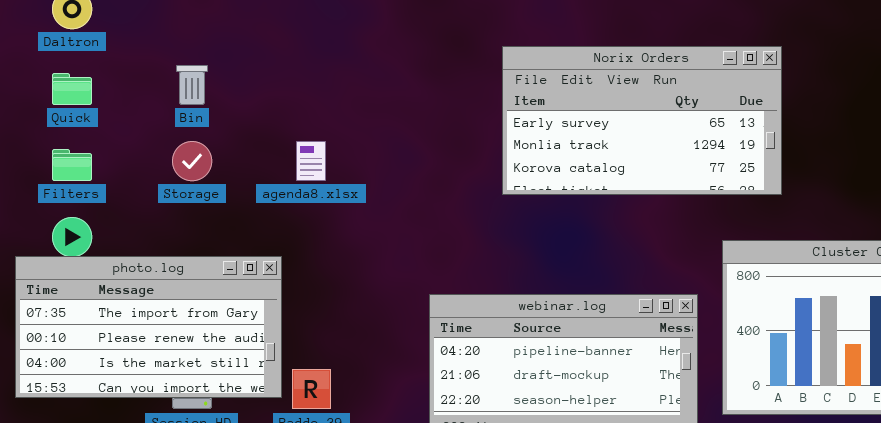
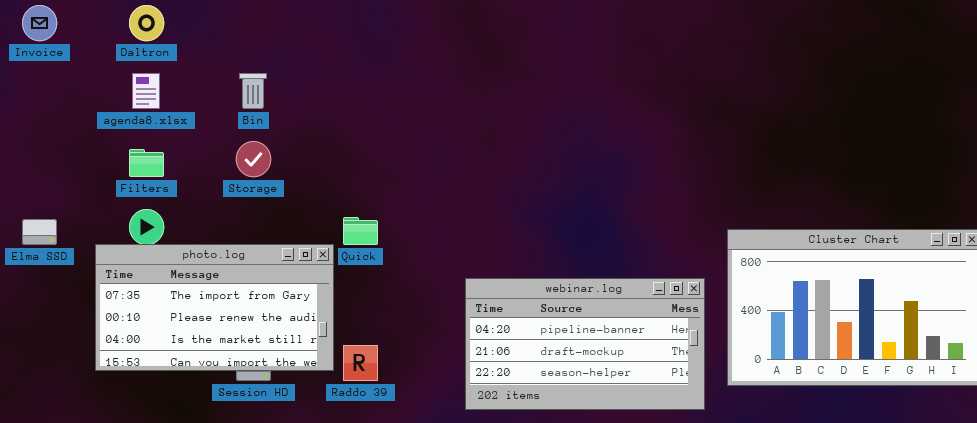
Norix Orders: [502,46,782,195] -> none, closed
Quick: [52,73,92,105] -> [343,217,378,245], moved
agenda8.xlsx: [296,141,326,181] -> [132,73,160,109], moved

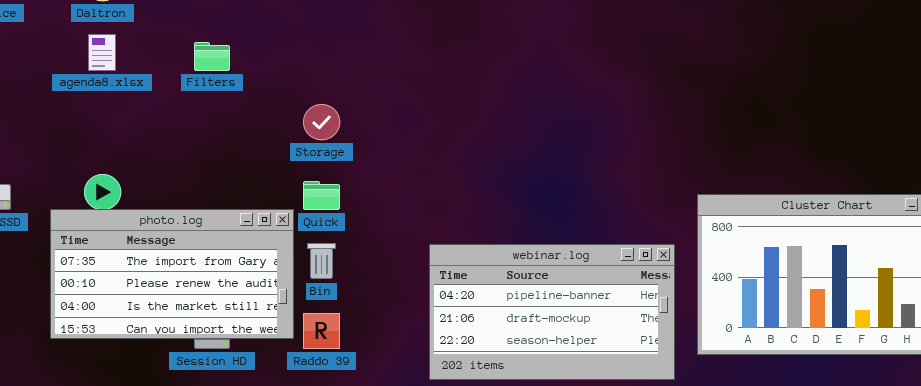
Bin: [239,73,267,109] -> [307,243,336,279], moved
Storage: [236,141,271,177] -> [303,104,340,140], moved
Filters: [129,149,164,177] -> [194,42,230,71], moved

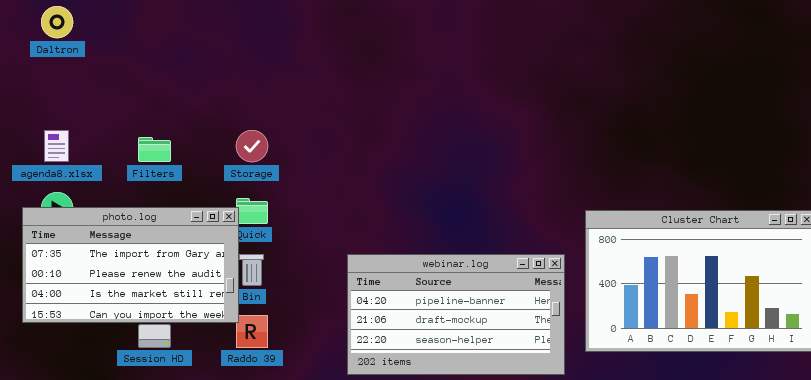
agenda8.xlsx: [88,34,116,71] -> [44,130,69,162], moved
Filters: [194,42,230,71] -> [138,137,171,162], moved
photo.log: [50,209,294,339] -> [22,207,239,323], moved

